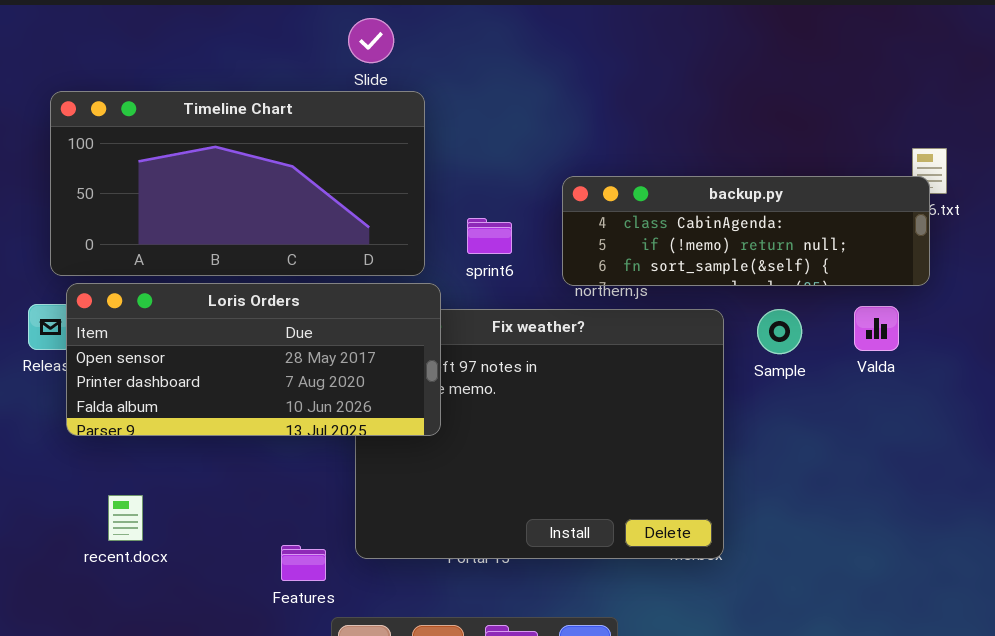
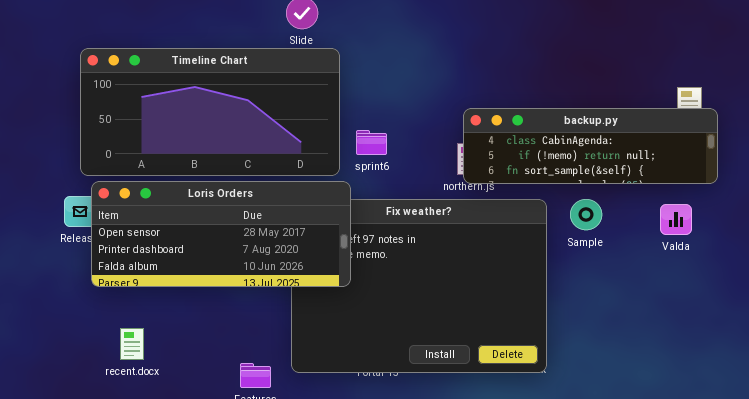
backup.py: [562,176,930,286] -> [463,108,718,184], moved
sprint6: [467,218,512,254] -> [356,130,387,155], moved
Valda: [854,306,899,351] -> [660,204,692,235], moved

